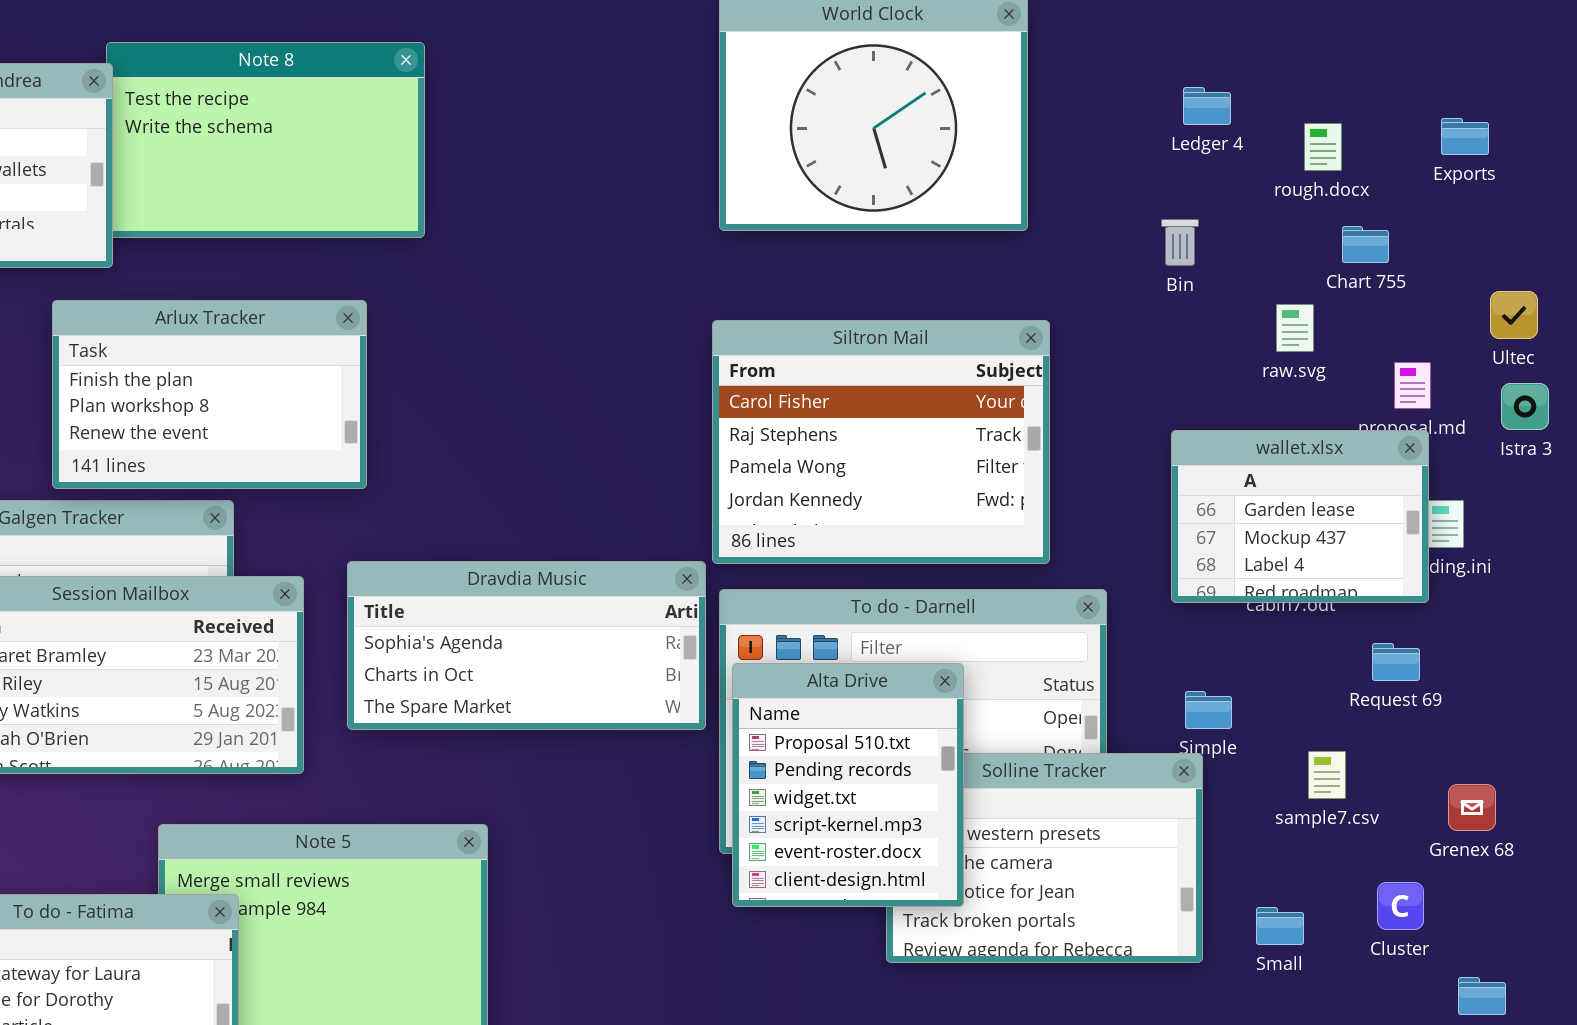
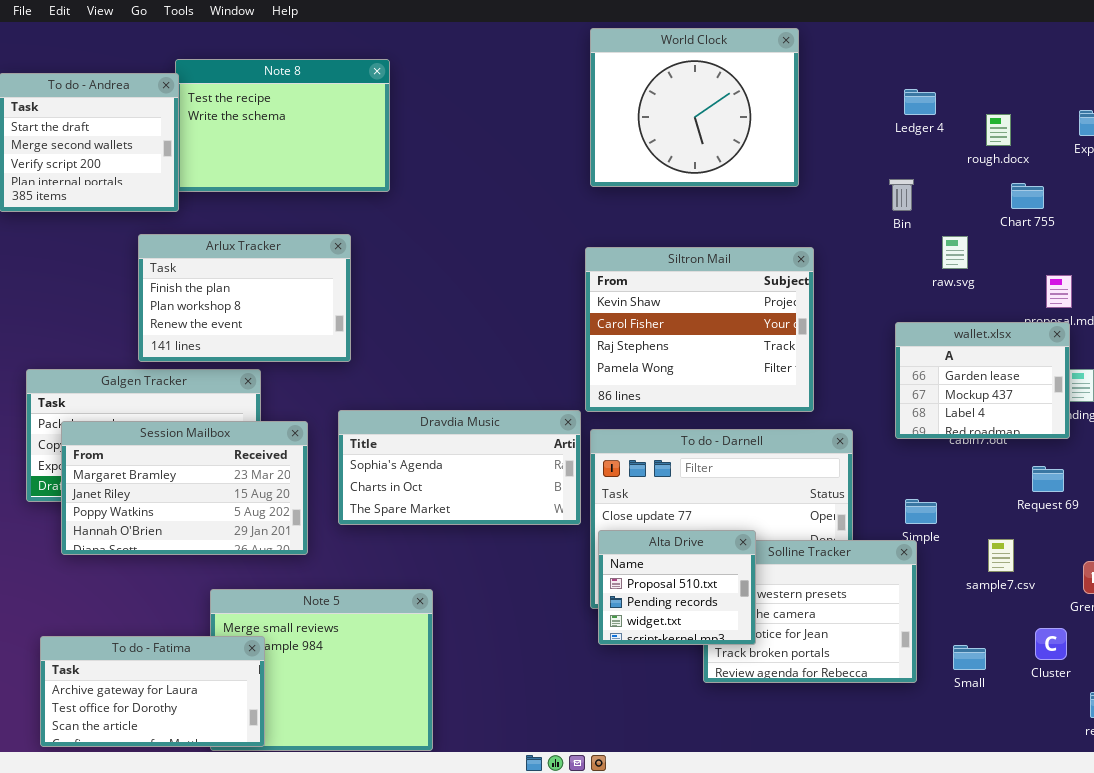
raw.svg: [1276,304,1314,352] -> [942,236,968,269], moved
Siltron Mail: [712,320,1050,564] -> [585,247,814,412], scrolled up 1 row
Alta Drive: [732,663,964,907] -> [598,530,756,645], resized

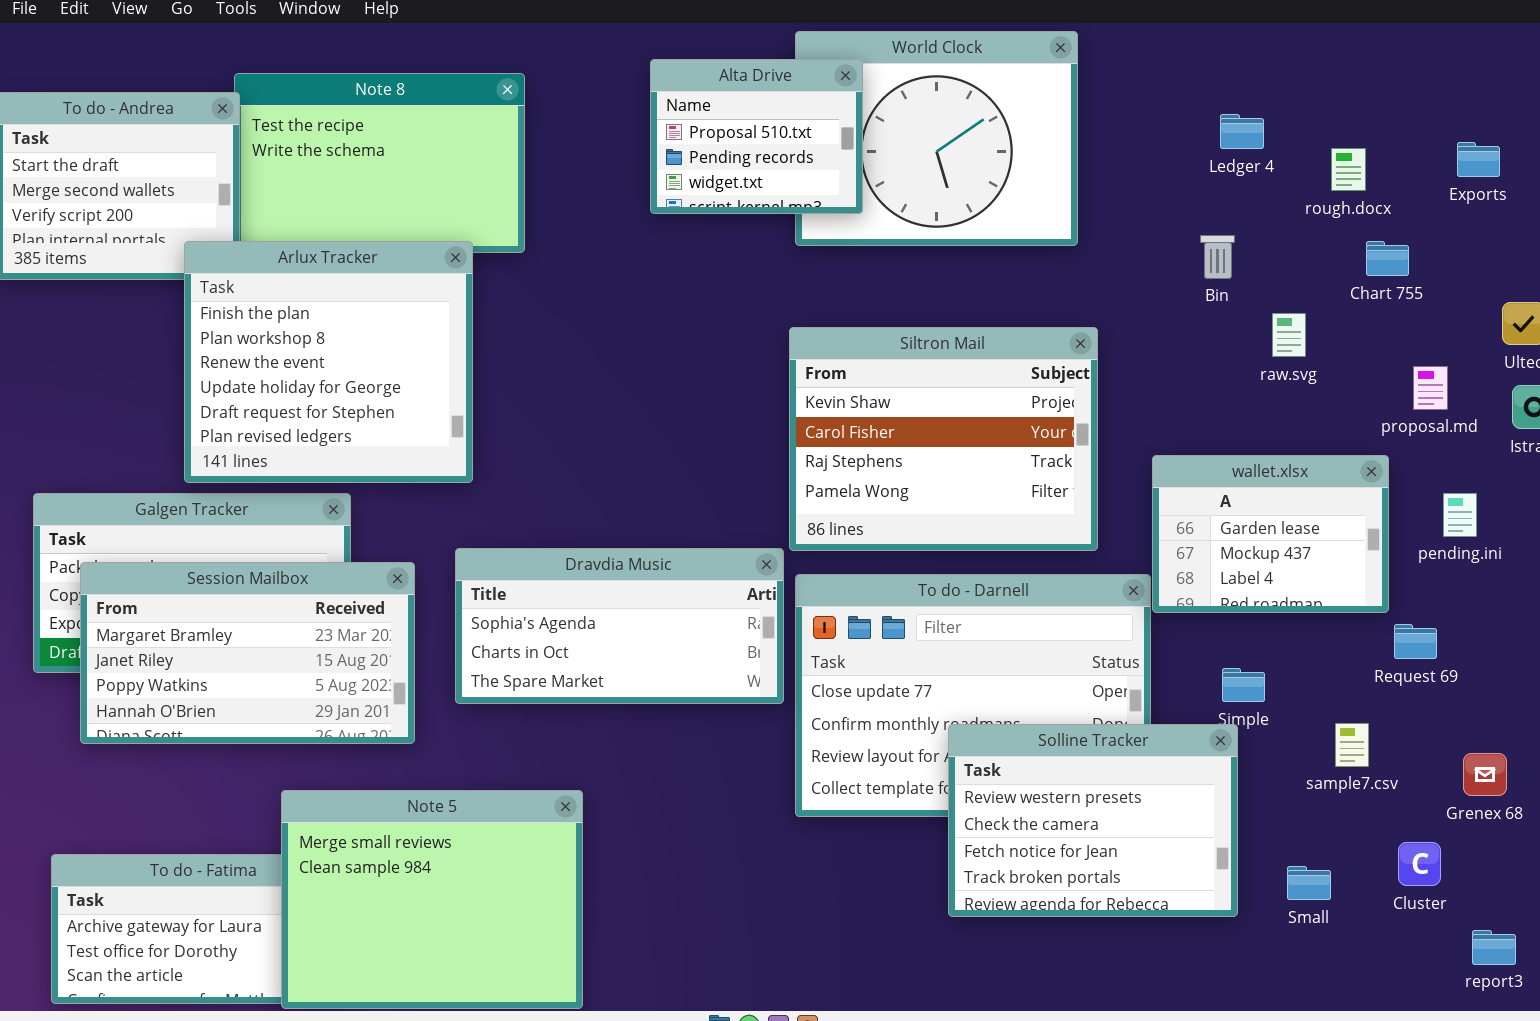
Arlux Tracker: [138,234,351,362] -> [184,241,473,483], resized
wallet.xlsx: [895,322,1070,439] -> [1152,455,1389,613], moved
Alta Drive: [598,530,756,645] -> [650,59,863,214], moved
Note 5: [210,589,433,751] -> [281,790,583,1009], raised

